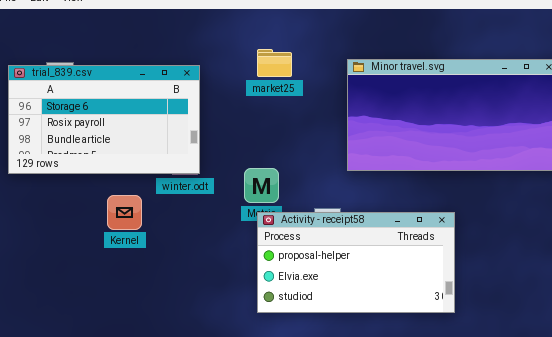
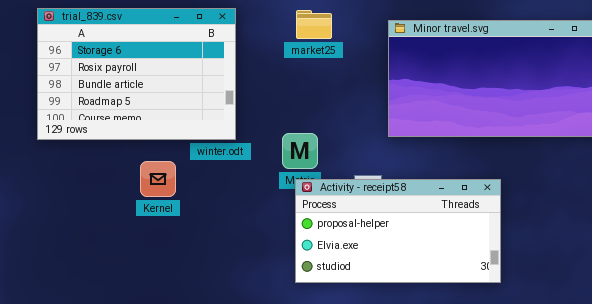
trial_839.csv: [8,65,200,174] -> [37,8,236,140], resized

